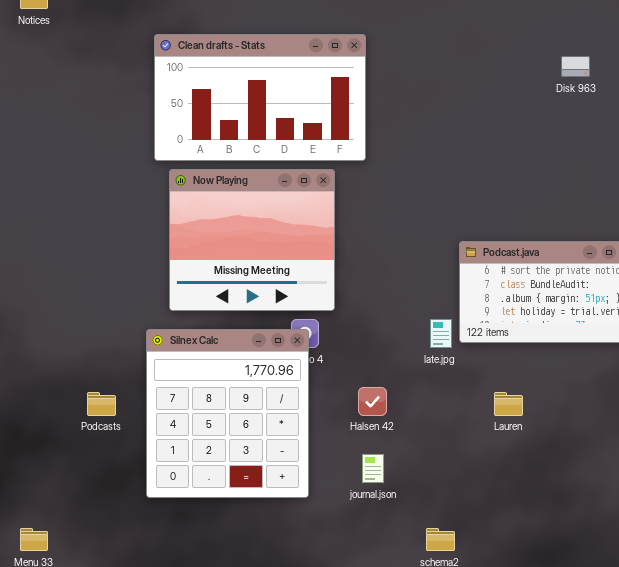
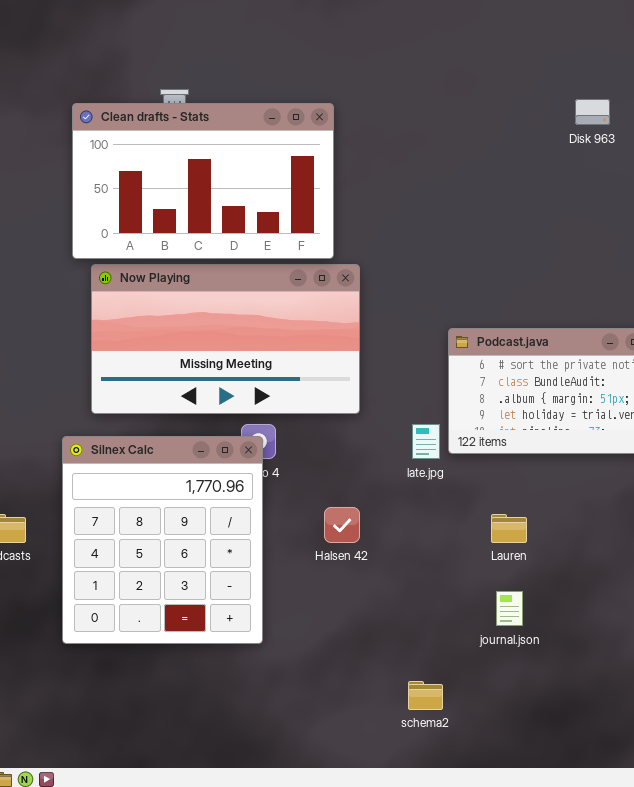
Clean drafts - Stats: [154,34,366,161] -> [72,103,334,259], moved
Now Playing: [169,169,335,311] -> [91,264,360,414], resized
journal.json: [362,454,384,483] -> [496,591,523,626], moved

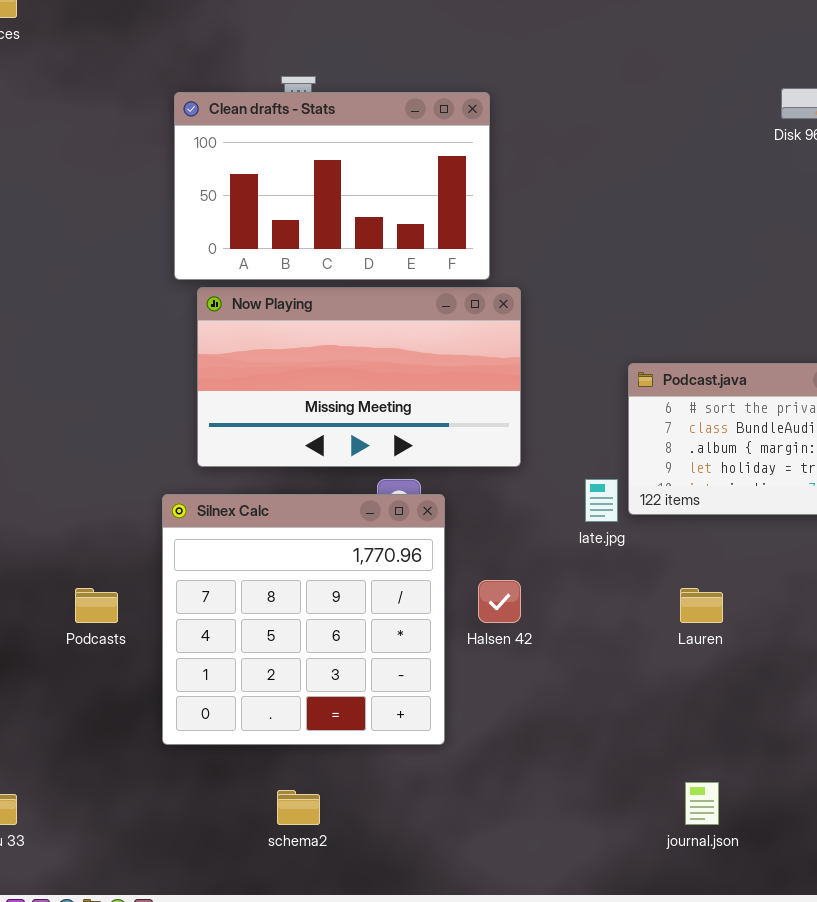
Silnex Calc: [62,436,263,644] -> [162,494,445,745], resized
journal.json: [496,591,523,626] -> [685,782,719,825], moved
schema2: [408,681,443,710] -> [277,790,320,825], moved

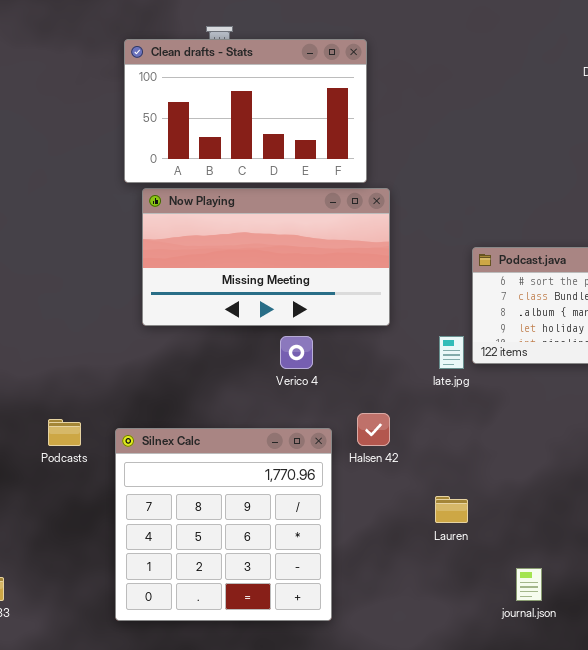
Silnex Calc: [162,494,445,745] -> [115,428,332,621], moved
Lauren: [680,588,723,623] -> [435,496,468,523], moved

